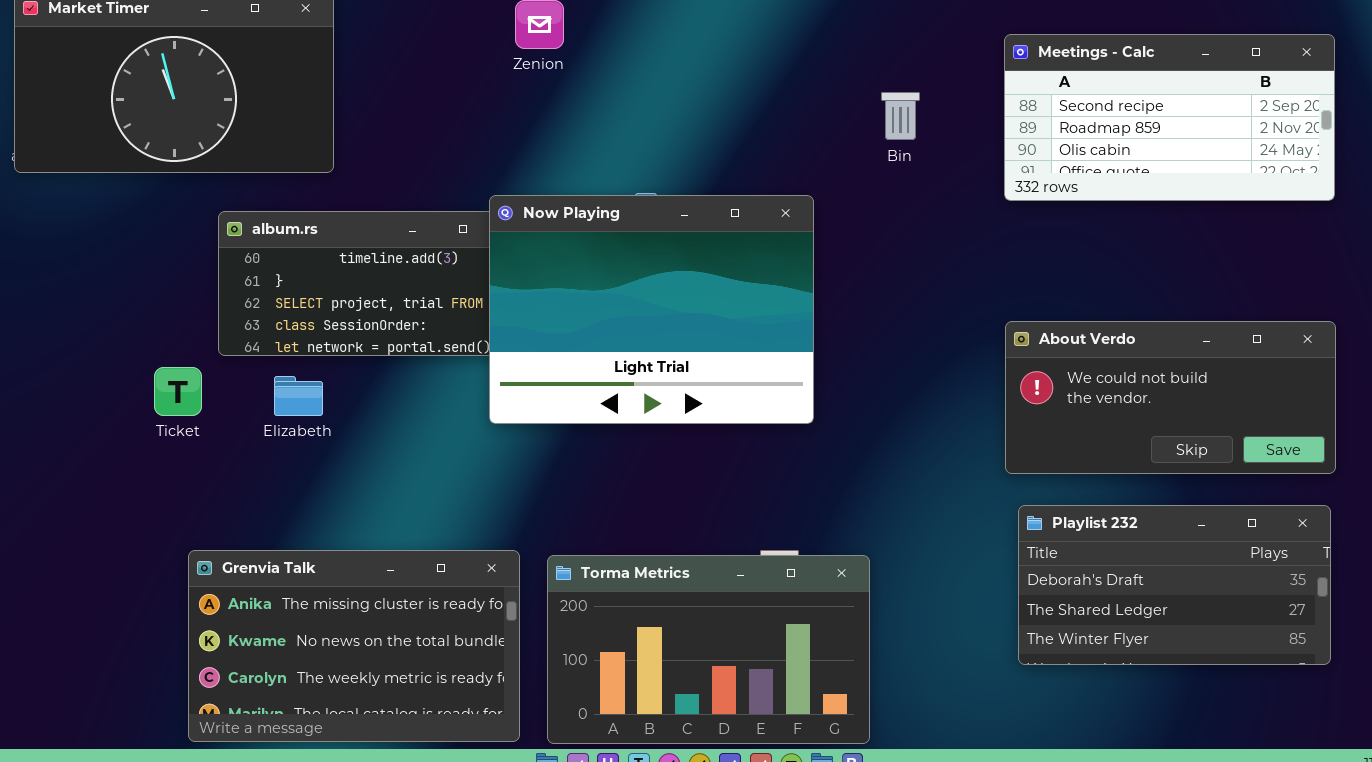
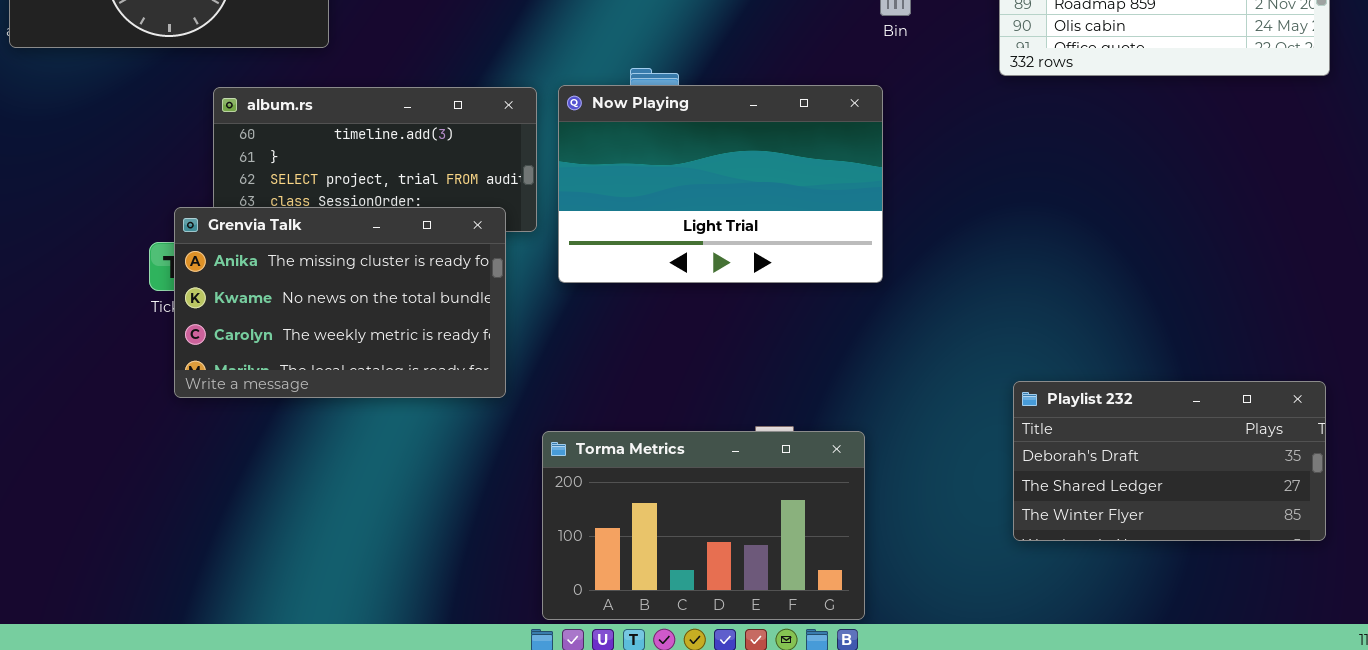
Now Playing: [489,195,814,424] -> [558,85,883,283], moved, resized
About Verdo: [1005,321,1336,474] -> none, closed
Grenvia Talk: [188,550,520,742] -> [174,207,506,398], moved

